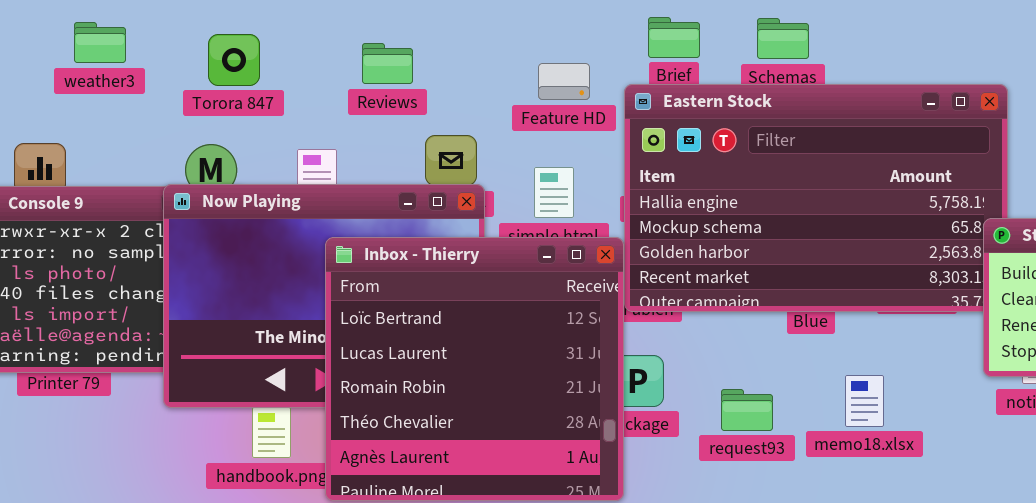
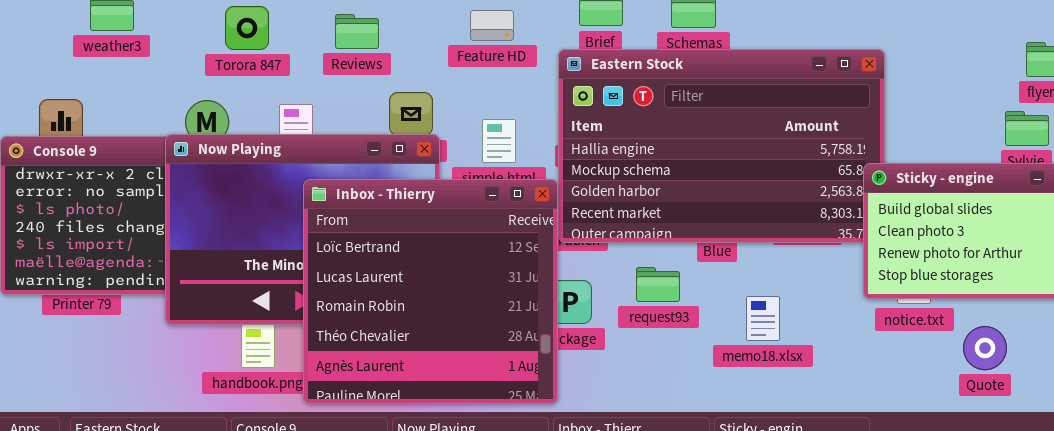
Torora 847: [208,34,260,86] -> [225,6,269,50], moved
Feature HD: [538,63,590,100] -> [470,10,514,41], moved
request93: [721,389,773,431] -> [636,267,680,302], moved

